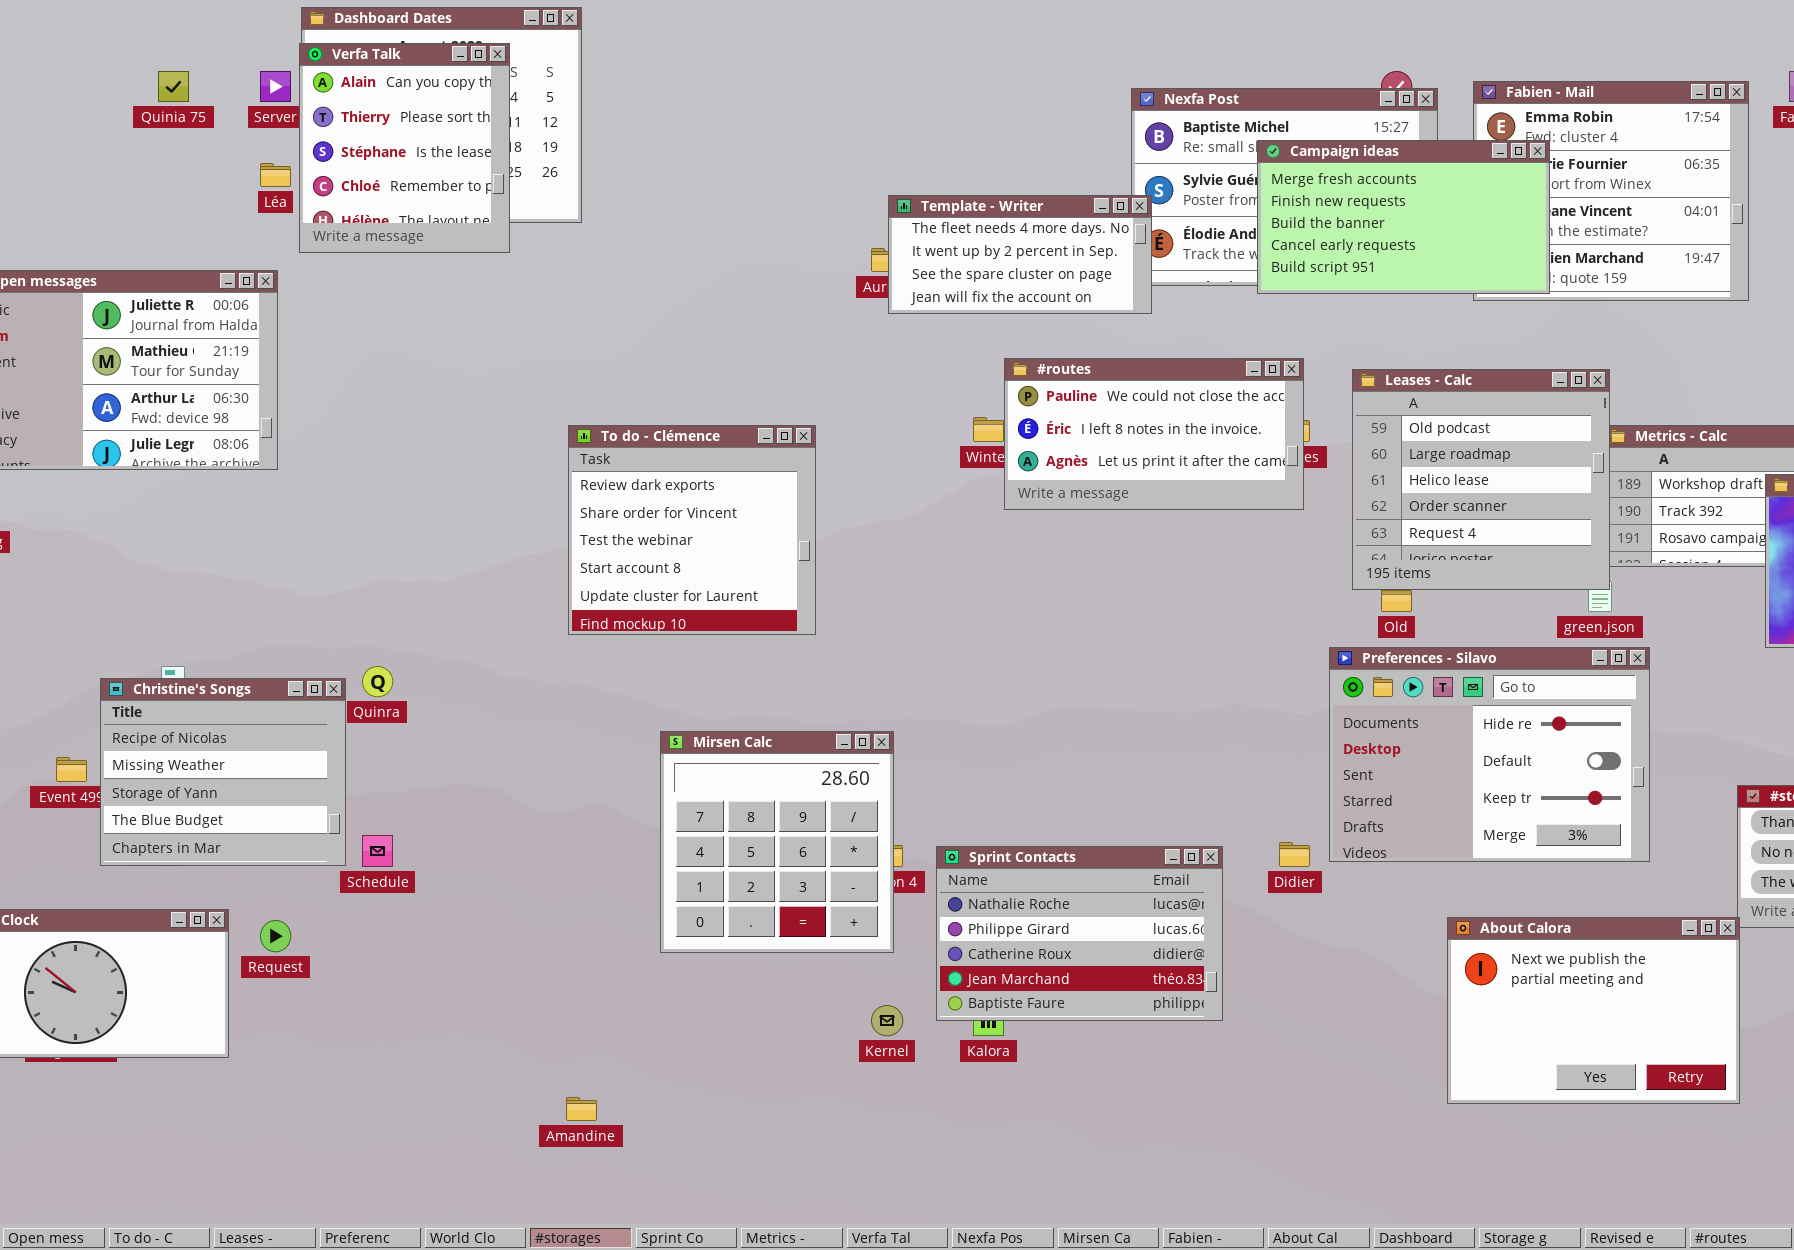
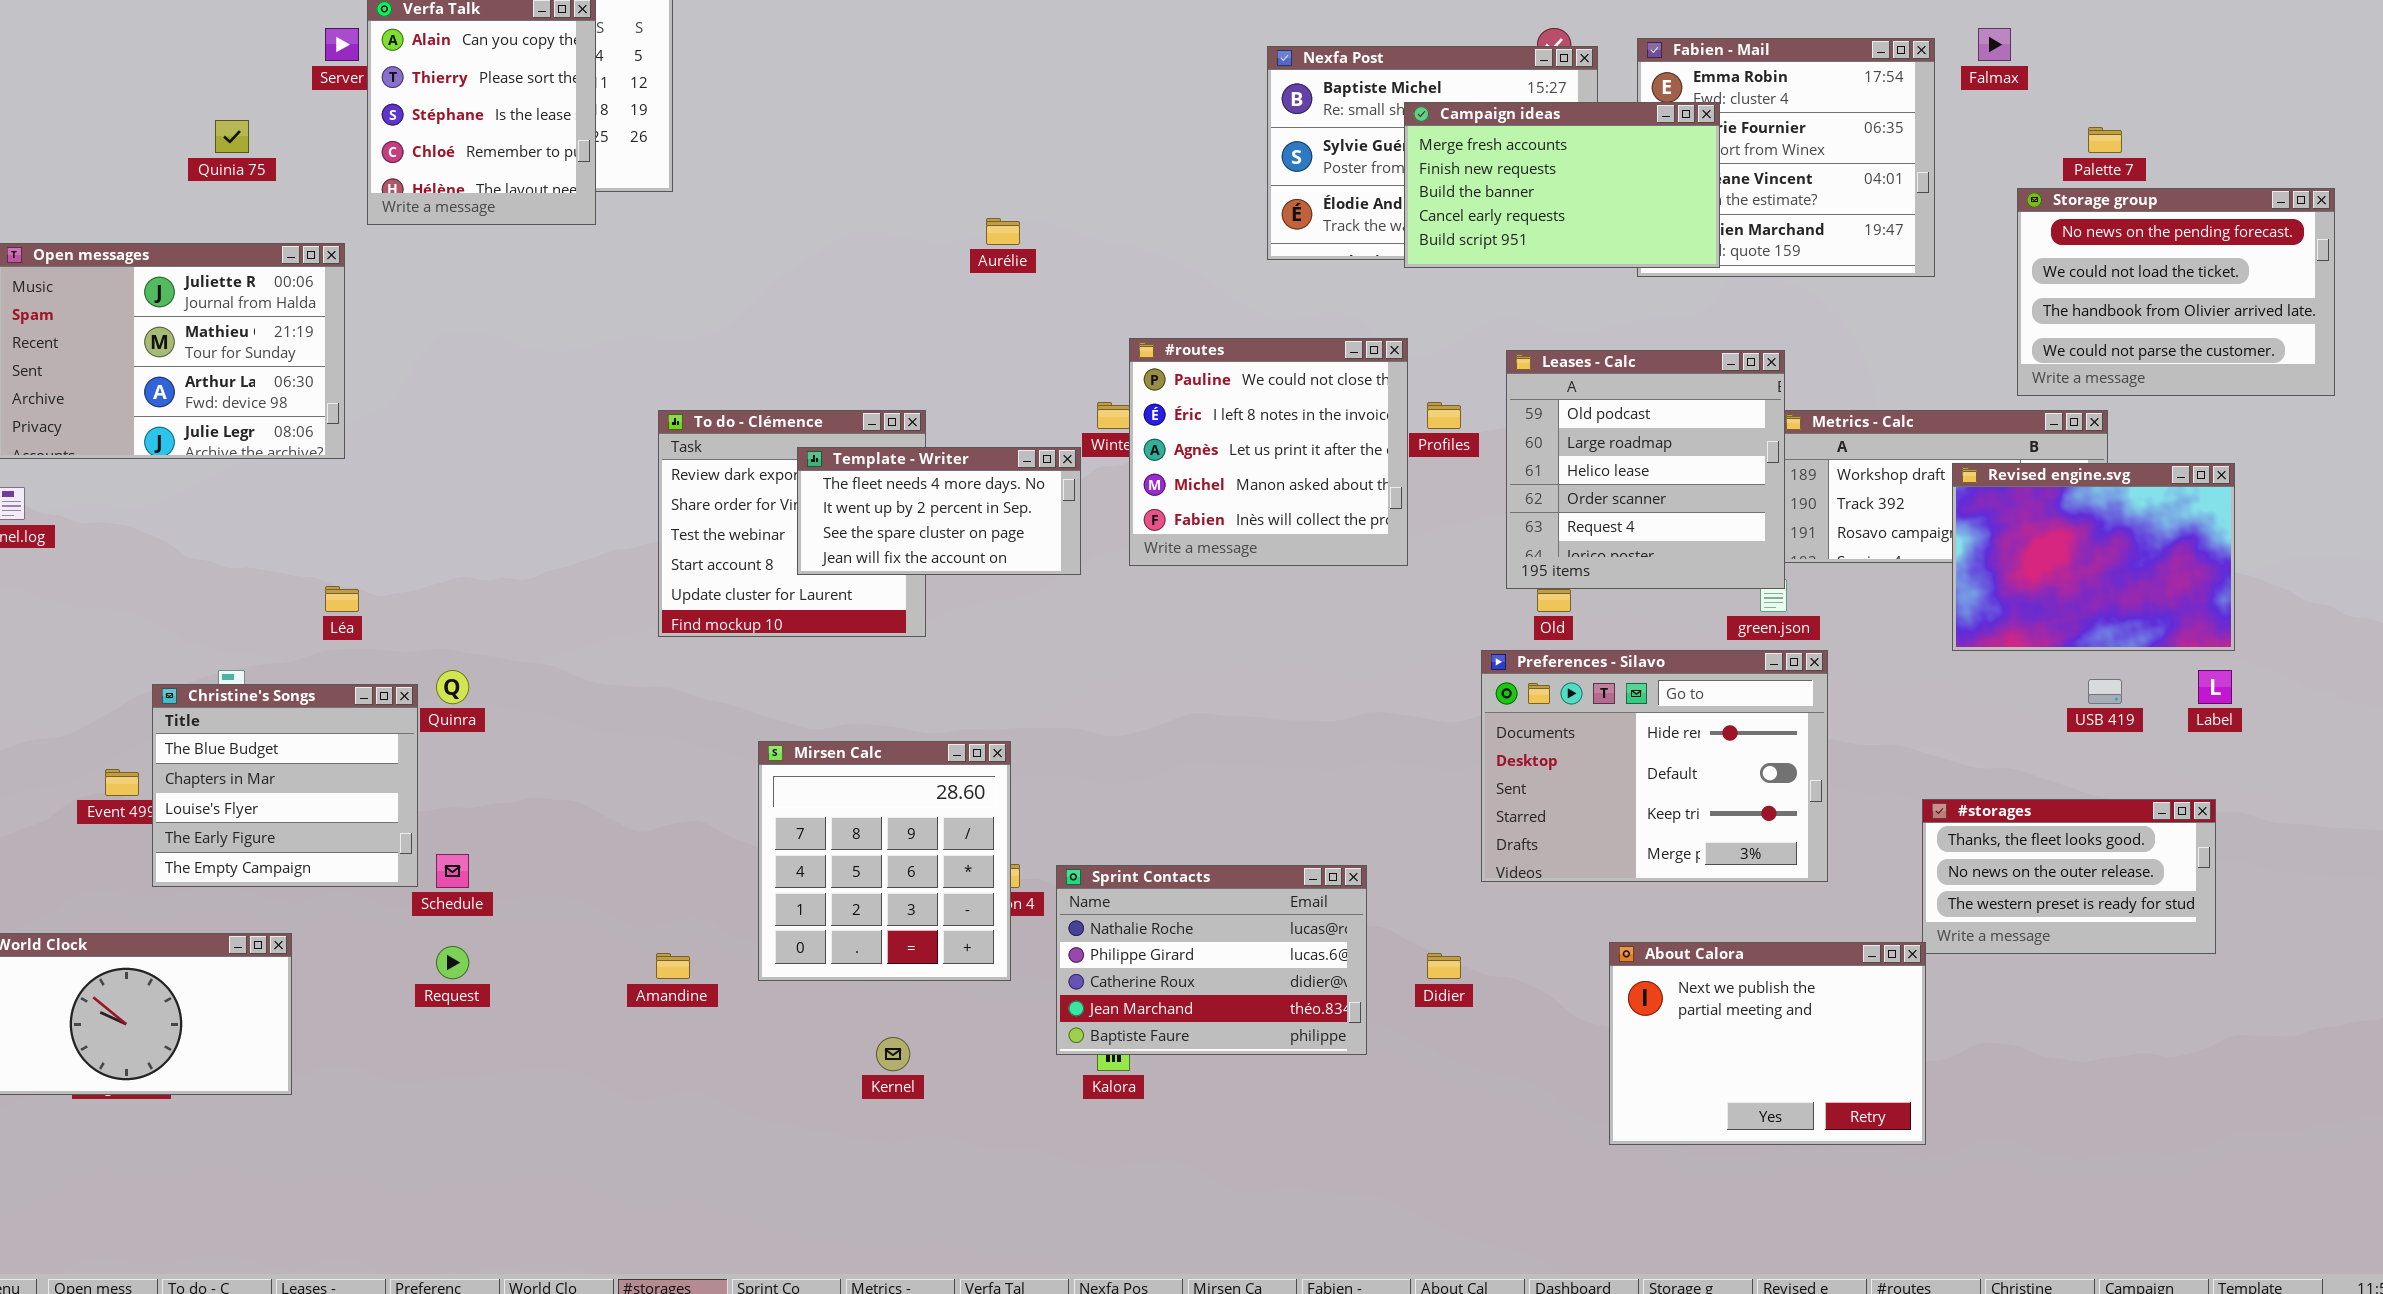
Quinia 75: [158,71,189,102] -> [215,120,249,153], moved
Léa: [260,163,291,187] -> [325,586,359,612], moved
Template - Writer: [888,195,1152,314] -> [797,447,1081,575], moved
#routes: [1004,358,1304,510] -> [1129,338,1408,566], resized
Christine's Songs: [100,678,346,866] -> [152,684,418,887], scrolled down 3 rows
Didier: [1279,842,1310,867] -> [1427,953,1461,979], moved
Request: [260,920,291,952] -> [436,946,469,979], moved
Kernel: [871,1005,903,1036] -> [876,1037,910,1071], moved
Amandine: [566,1097,597,1121] -> [656,953,690,979], moved

